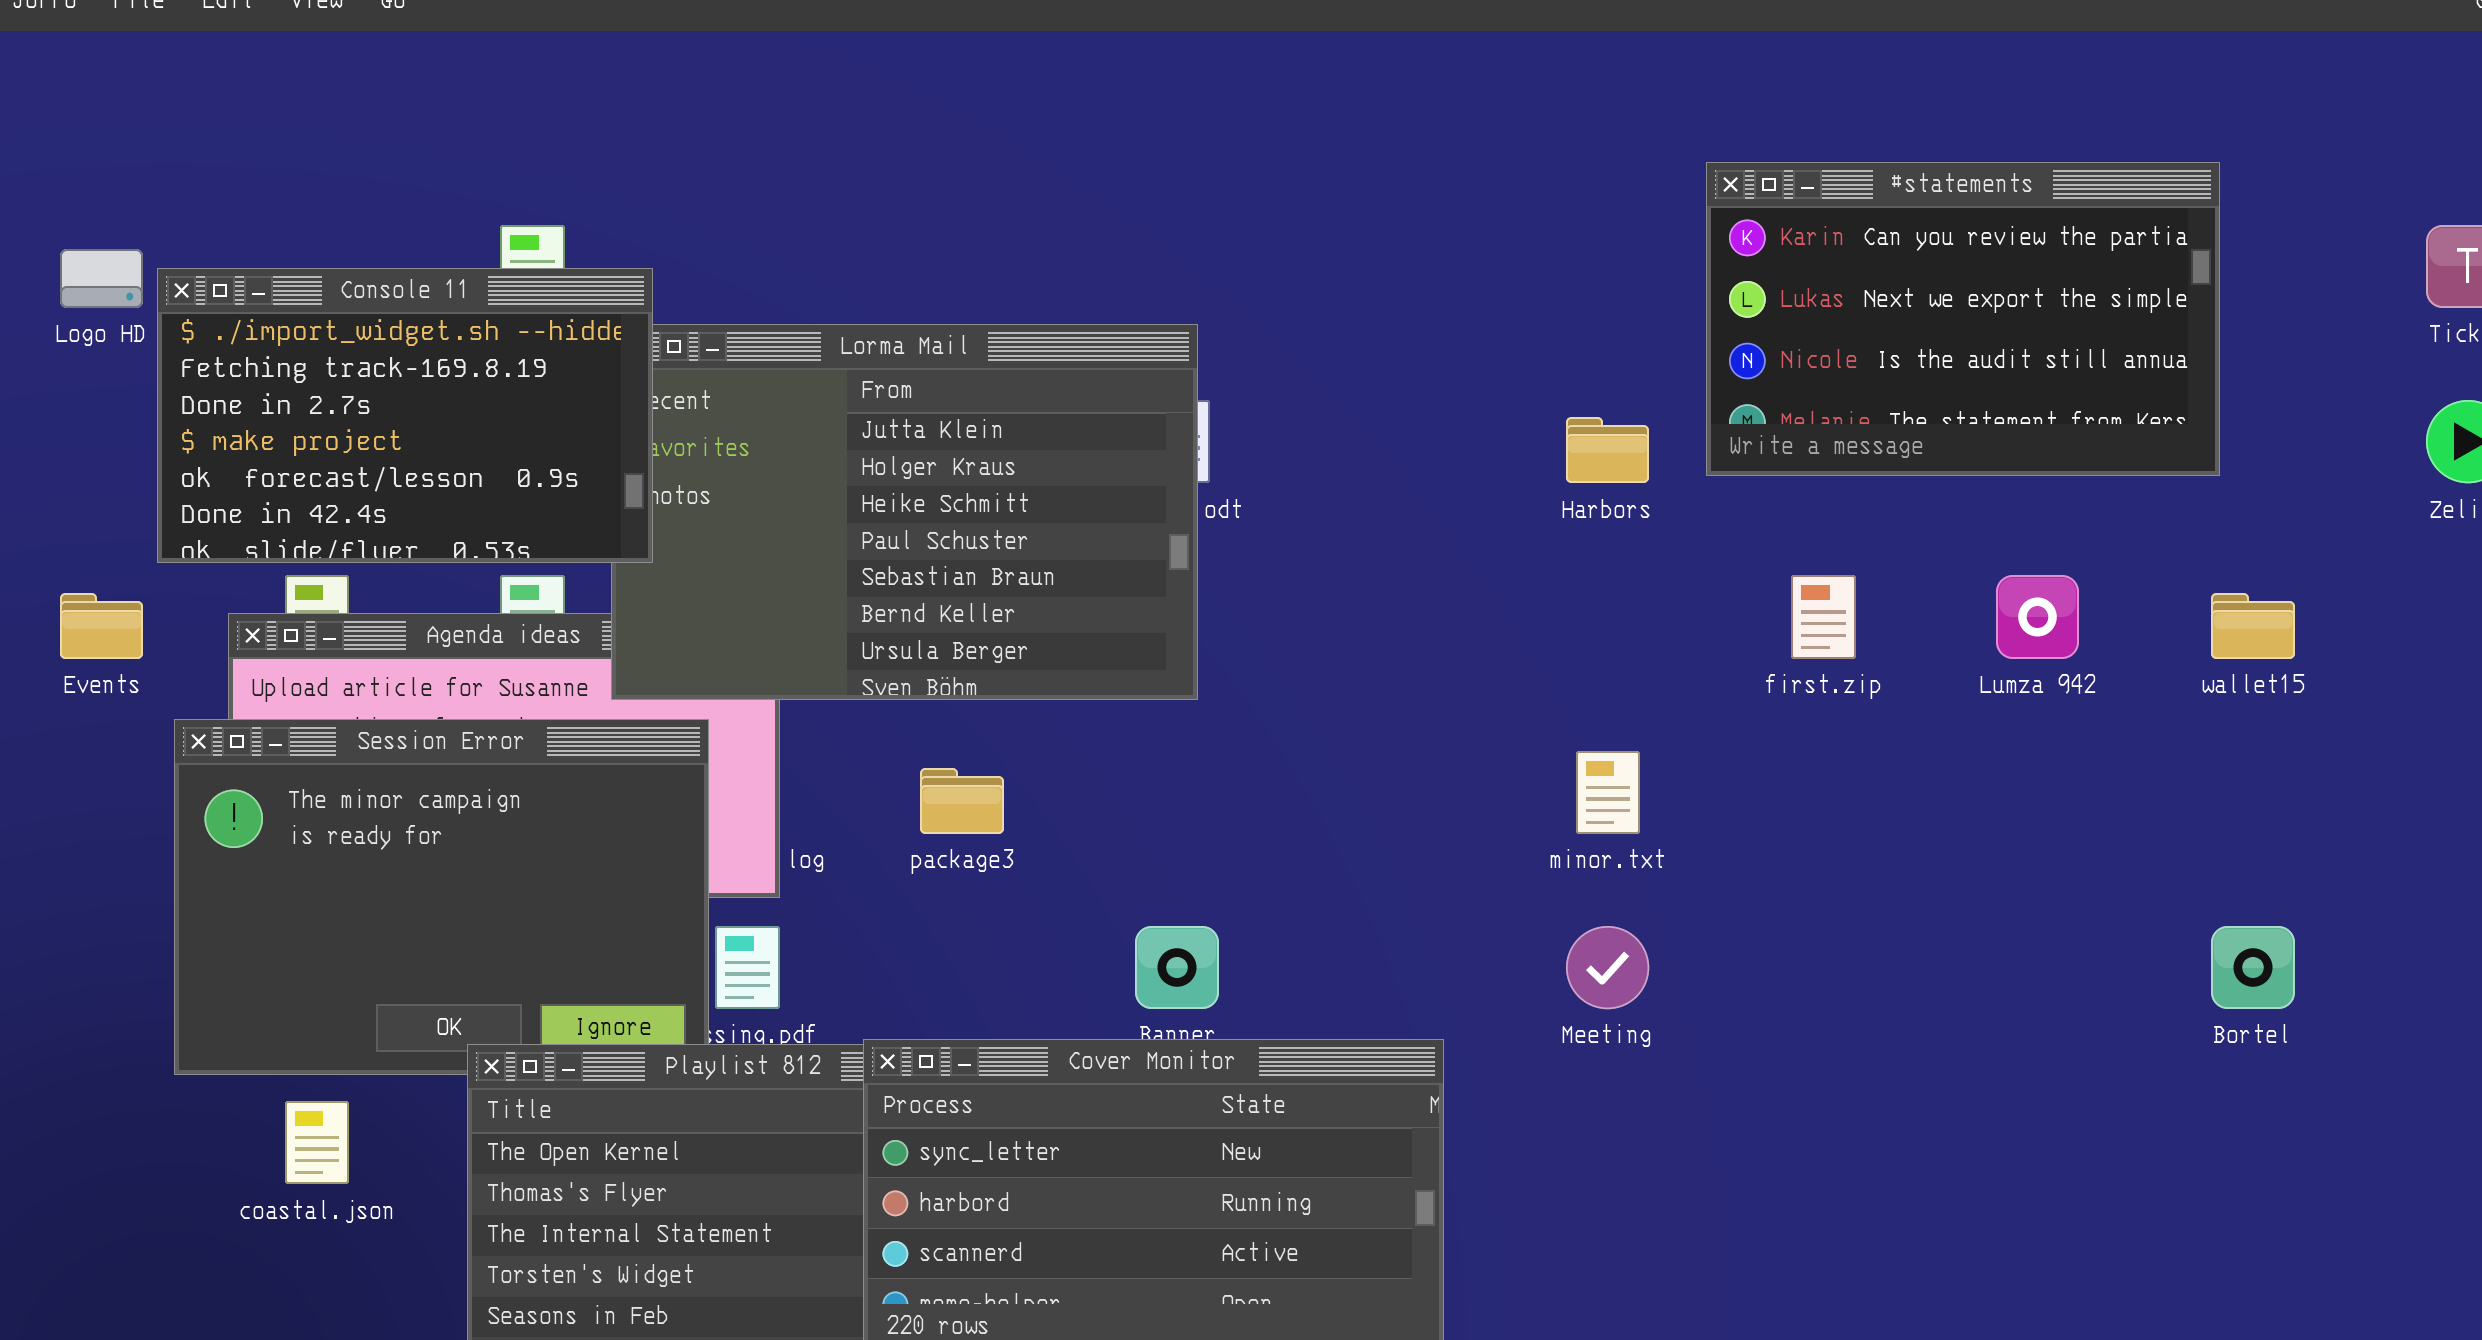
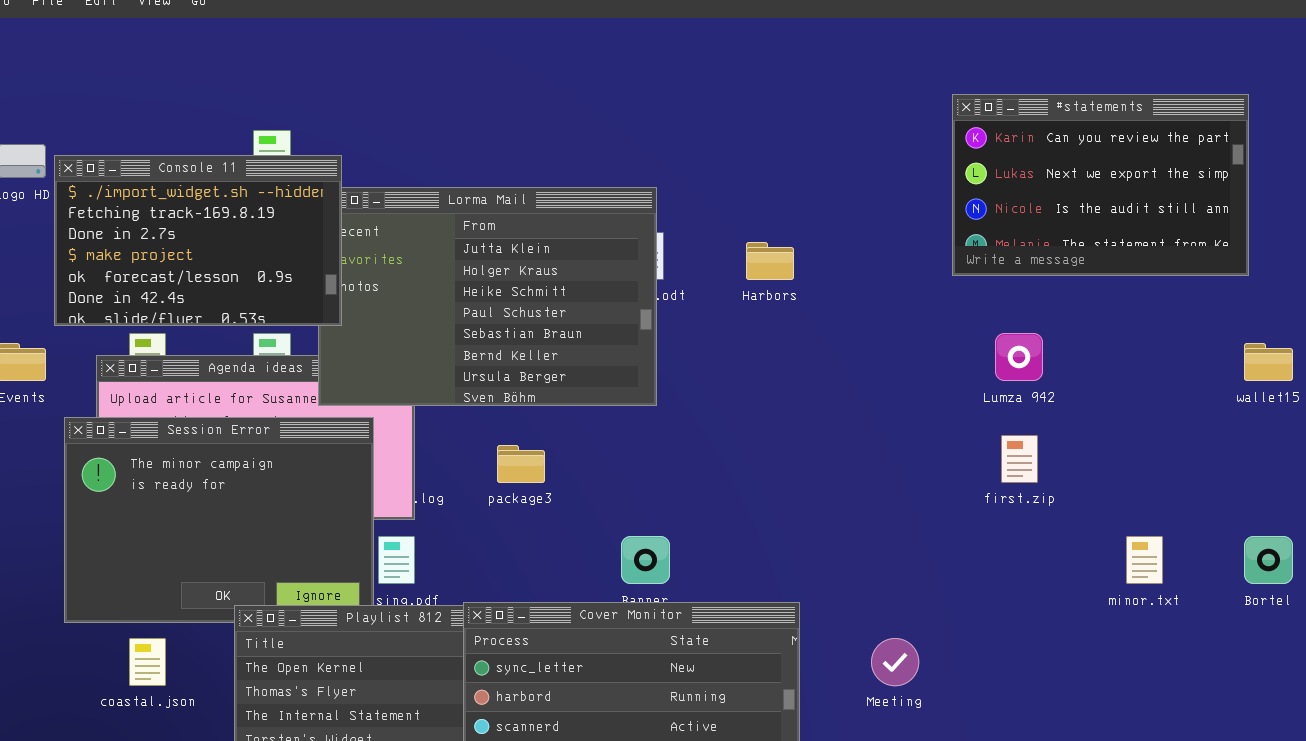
Harbors: [1566,417,1649,483] -> [746,242,794,280], moved
first.zip: [1791,575,1856,659] -> [1001,435,1038,483], moved
Lumza 942: [1996,575,2079,659] -> [995,333,1043,381], moved
minor.txt: [1576,751,1640,834] -> [1126,536,1163,584], moved
Meeting: [1566,926,1649,1009] -> [871,638,919,686], moved

